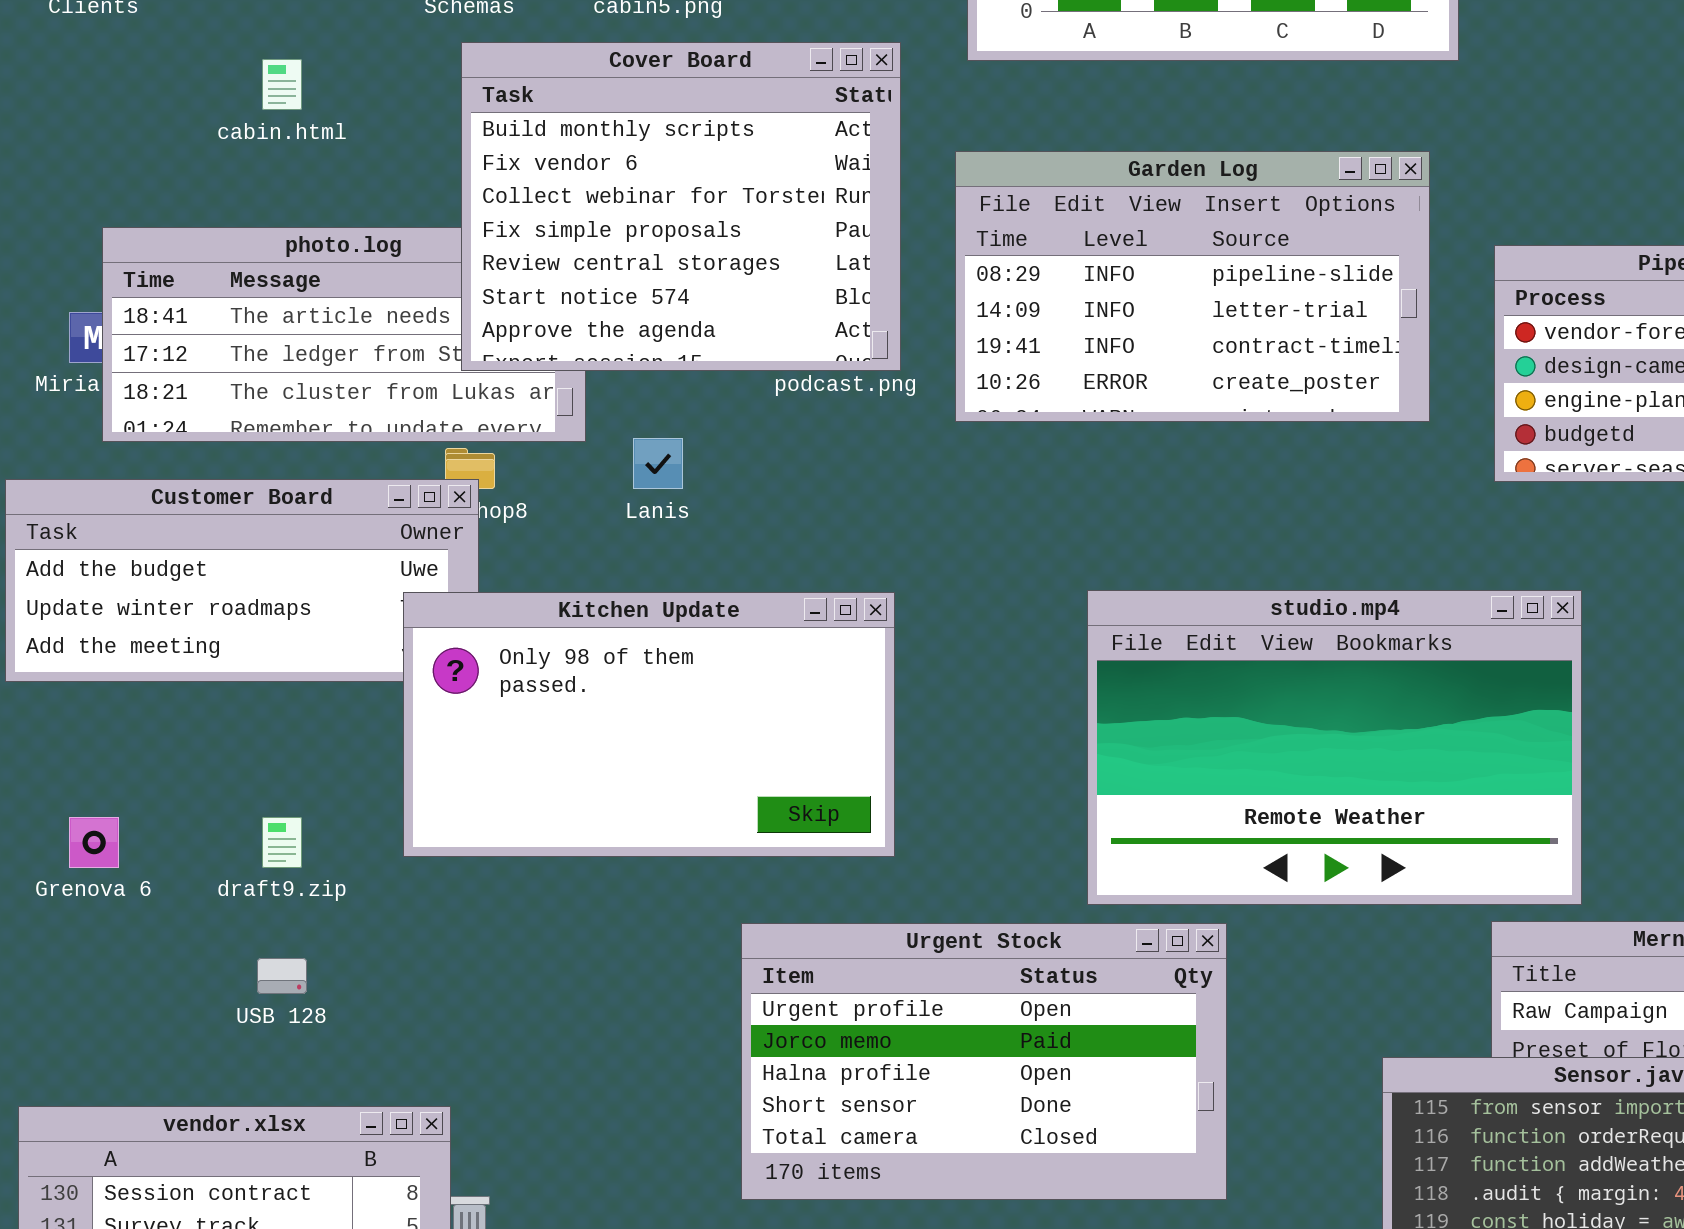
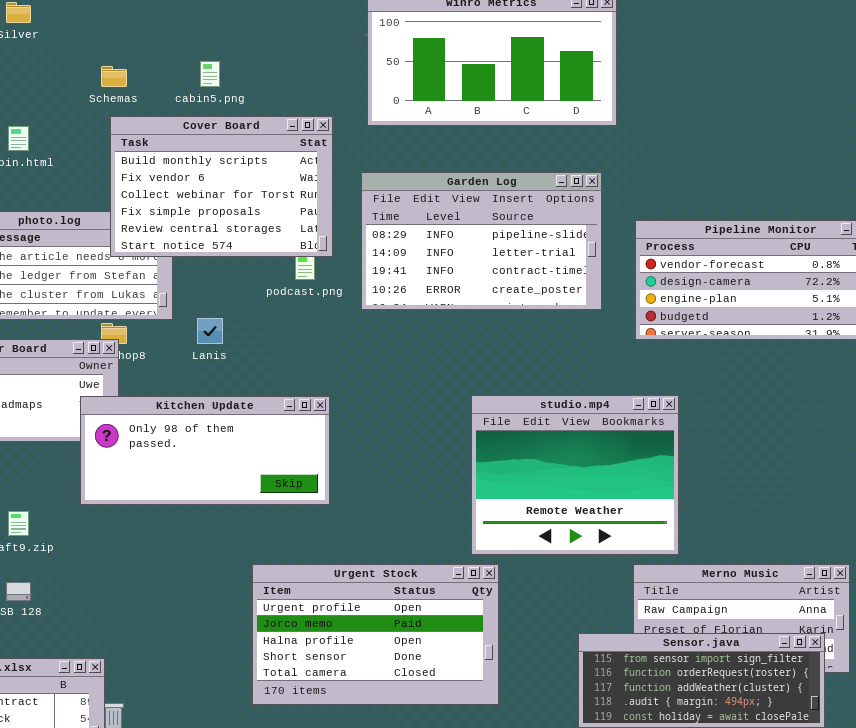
Cover Board: [461,42,901,371] -> [110,116,333,257], resized
studio.mp4: [1087,590,1582,905] -> [471,395,679,555], resized
Kitchen Update: [403,592,895,857] -> [80,396,330,505], resized

